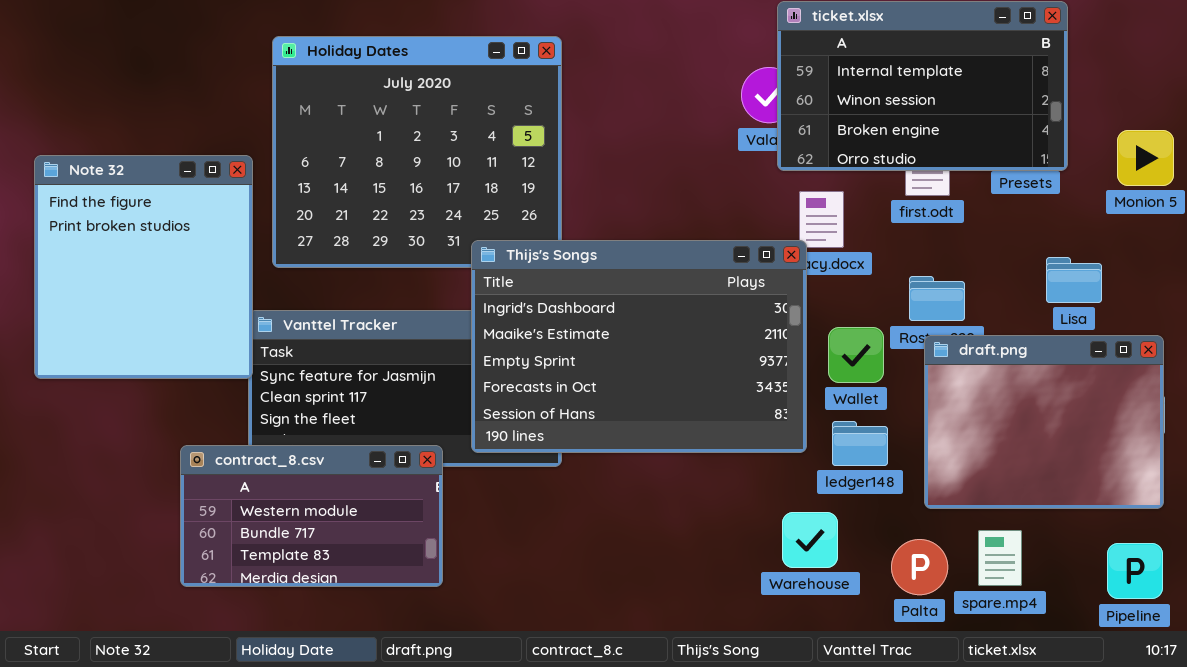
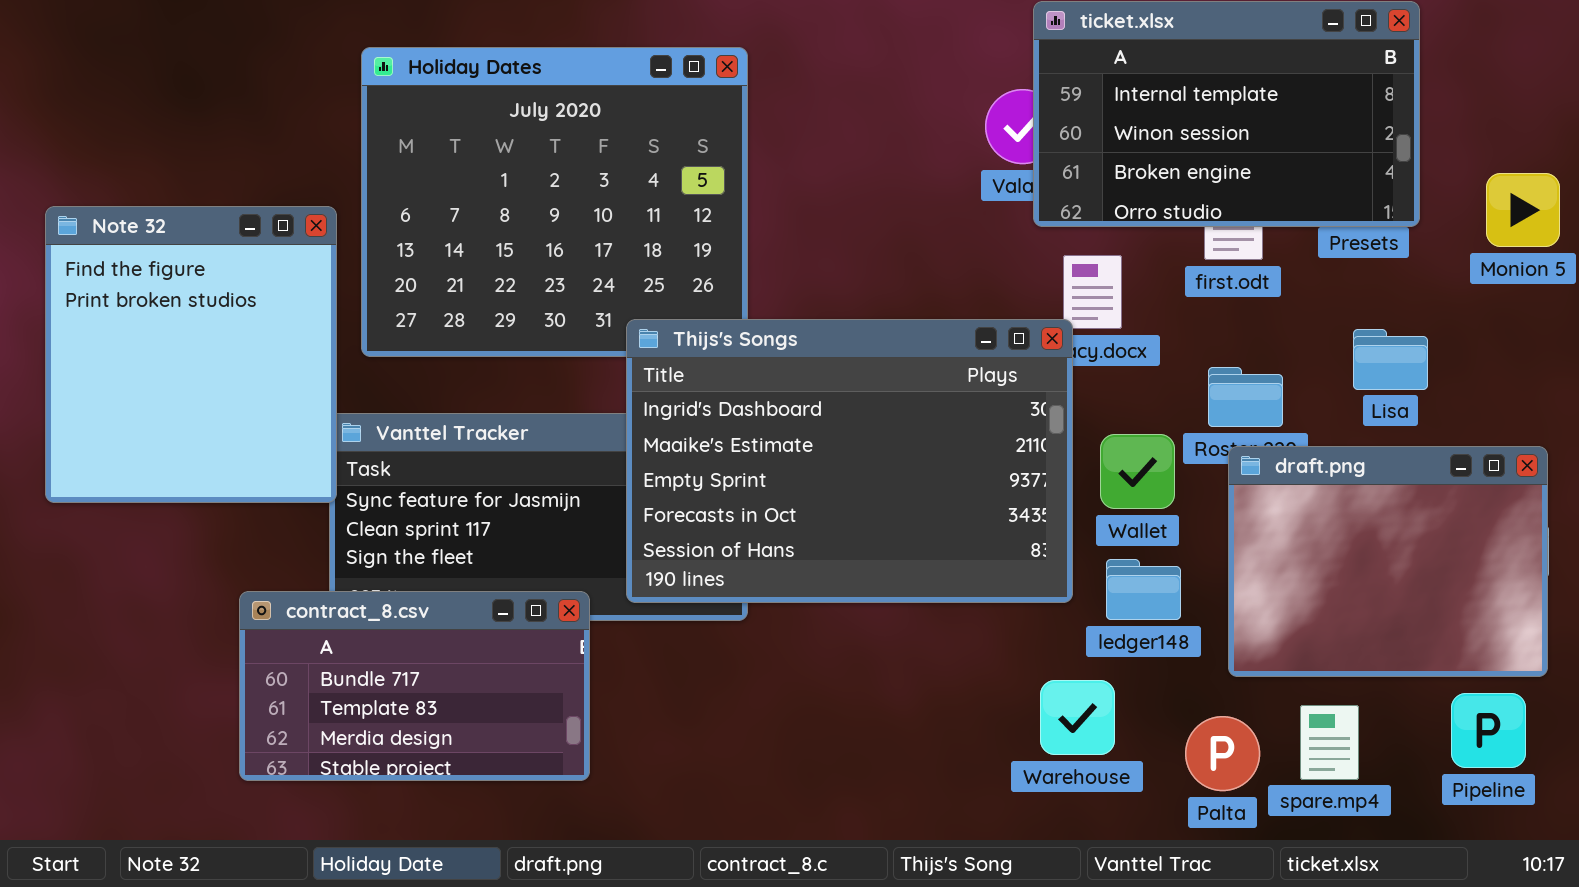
Lisa: [1046,257,1102,303] -> [1353,329,1428,390], moved
contract_8.csv: [180,445,443,587] -> [239,591,590,781], scrolled down 1 row
Pipeline: [1107,543,1163,599] -> [1451,693,1526,768], moved

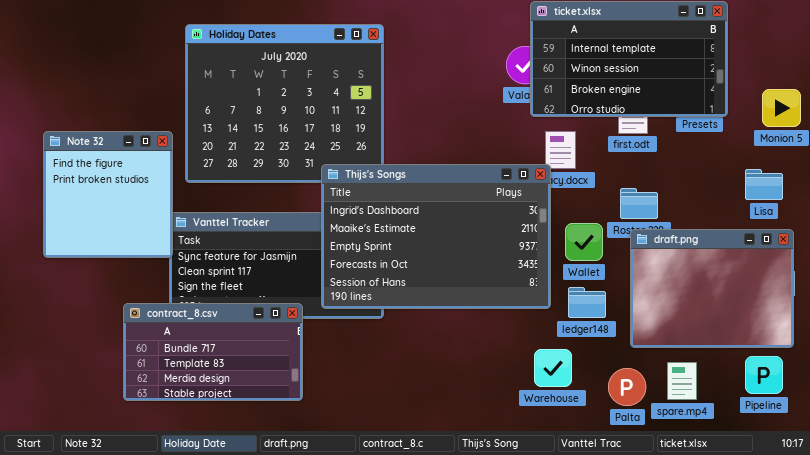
Note 32: [45,206,337,503] -> [43,131,173,258], resized
Lisa: [1353,329,1428,390] -> [745,169,783,200], moved

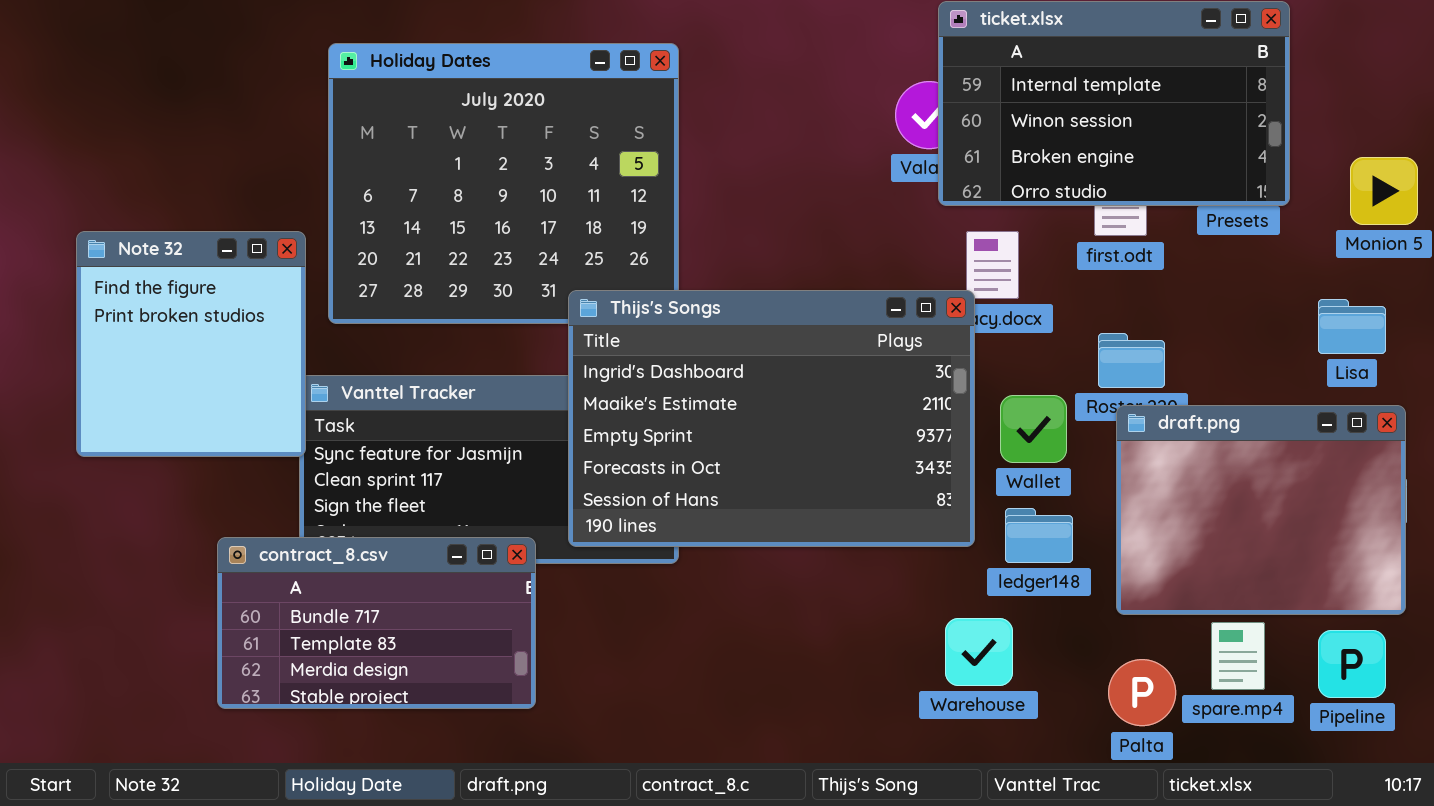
spare.mp4: [667,362,697,400] -> [1211,622,1265,690], moved
Palta: [608,368,646,406] -> [1108,659,1176,726], moved

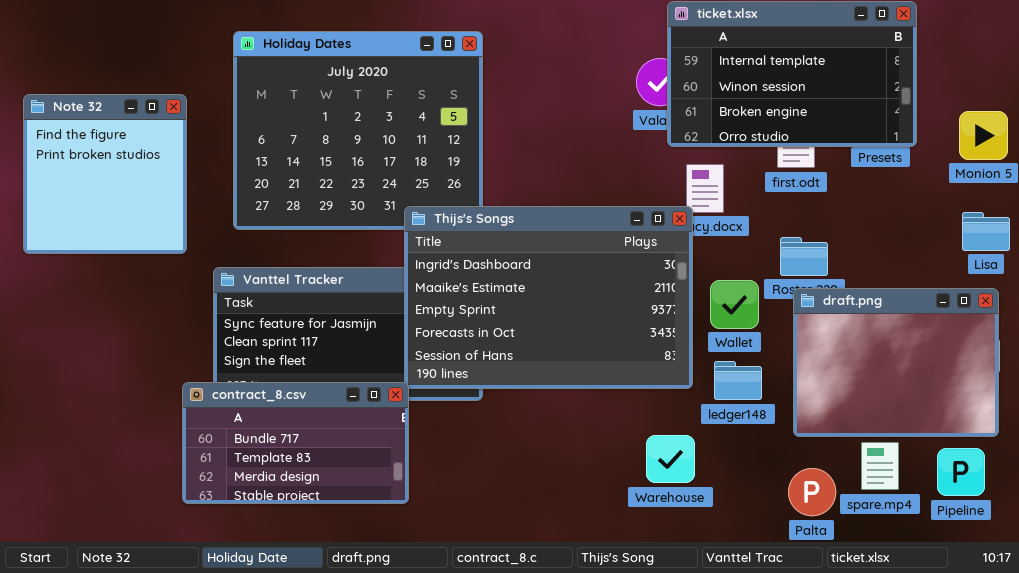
Note 32: [76,231,306,457] -> [23,94,187,254], moved
Lisa: [1318,299,1386,354] -> [962,212,1010,251], moved
contract_8.csv: [217,537,536,709] -> [182,382,409,504], moved
Warehouse: [945,618,1013,686] -> [646,435,695,483], moved

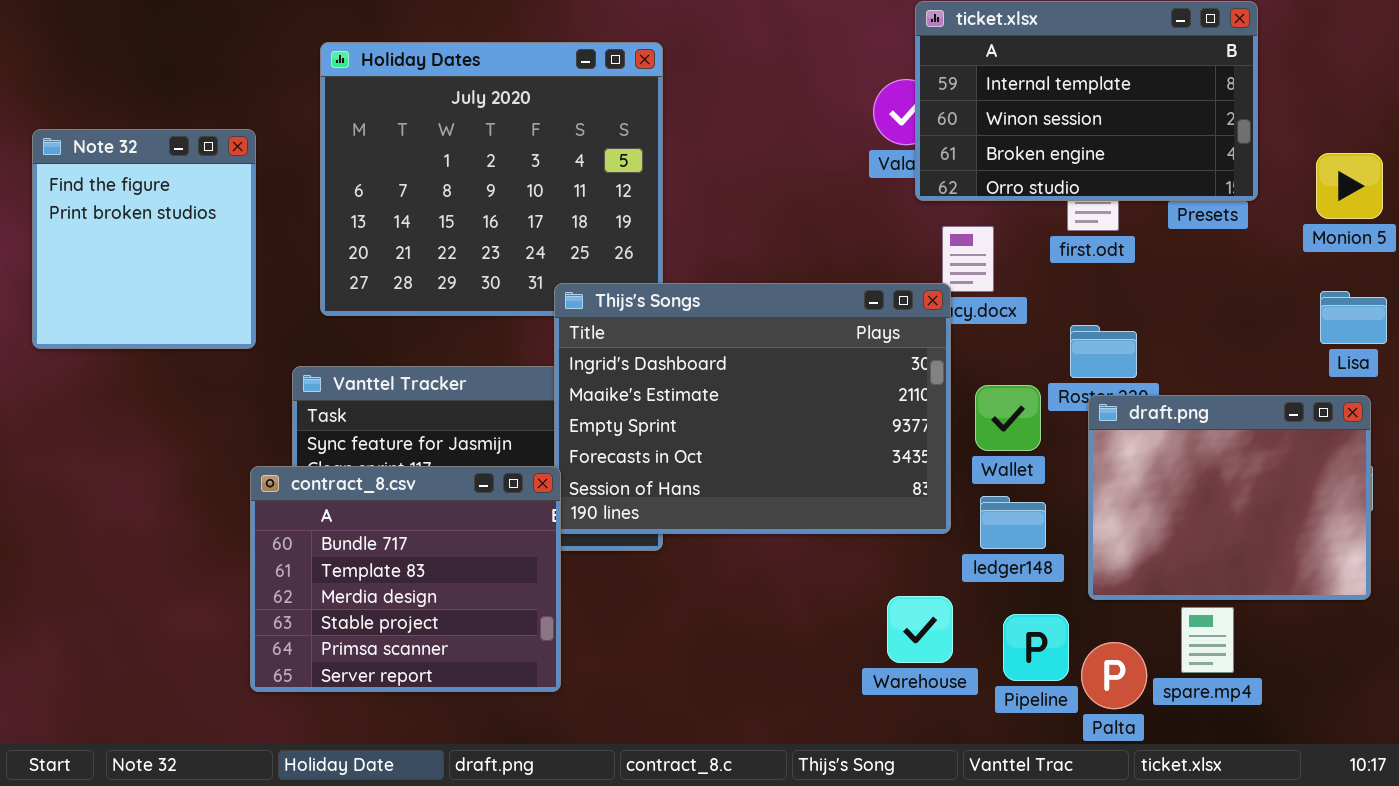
contract_8.csv: [182,382,409,504] -> [250,466,561,692], resized
Pipeline: [937,448,985,496] -> [1003,614,1069,681], moved

